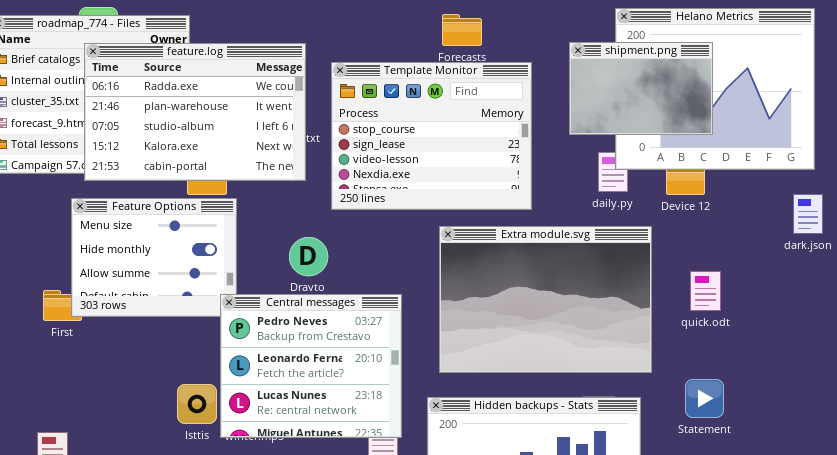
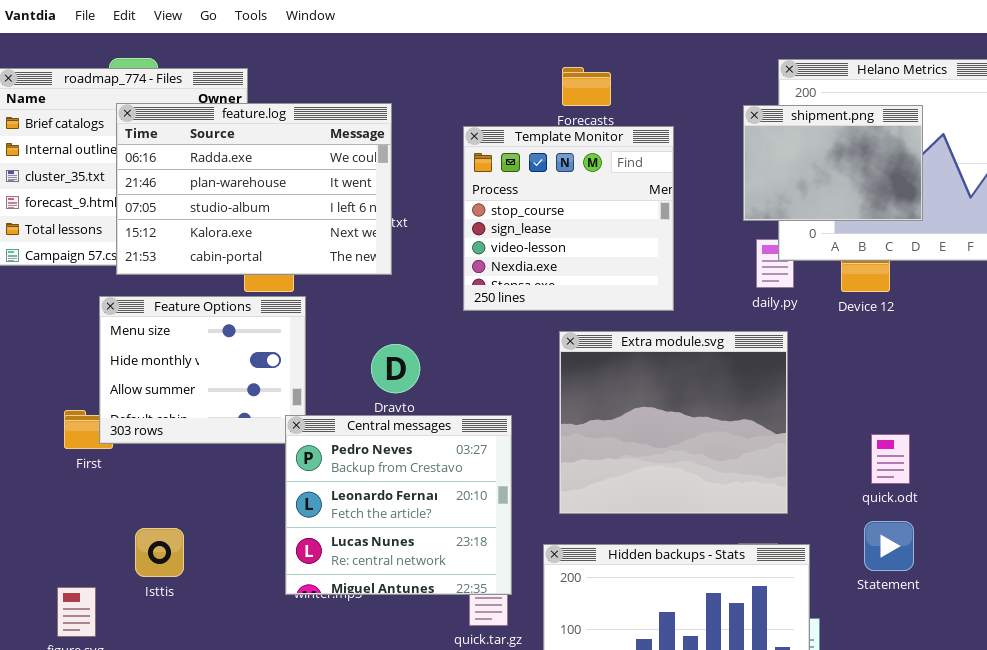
shipment.png: [569,42,713,135] -> [743,105,923,221], moved
Template Monitor: [331,62,532,210] -> [463,126,674,311], resized
Extra module.svg: [439,226,652,373] -> [559,331,788,514], resized
quick.odt: [690,271,721,311] -> [871,434,910,484], moved
Isttis: [177,384,217,424] -> [135,528,184,577], moved

